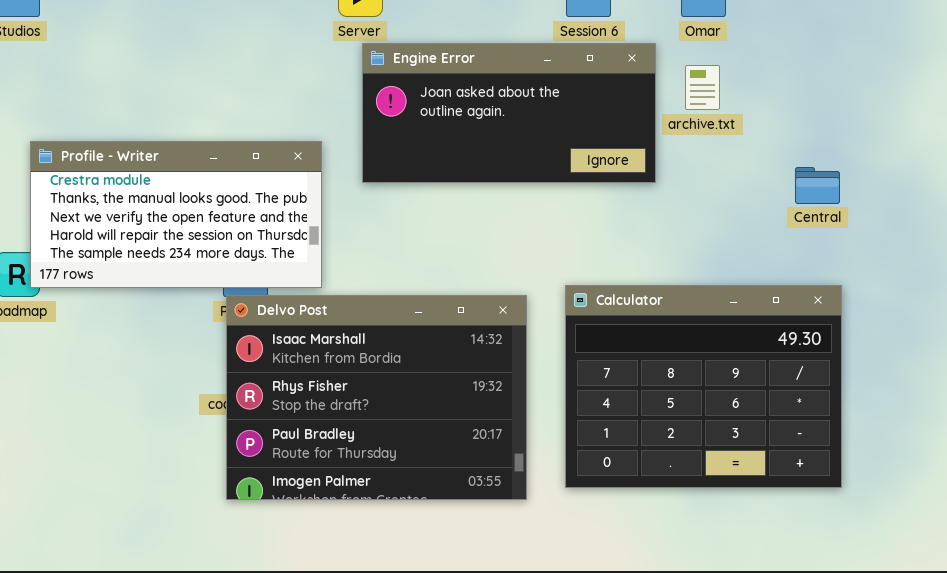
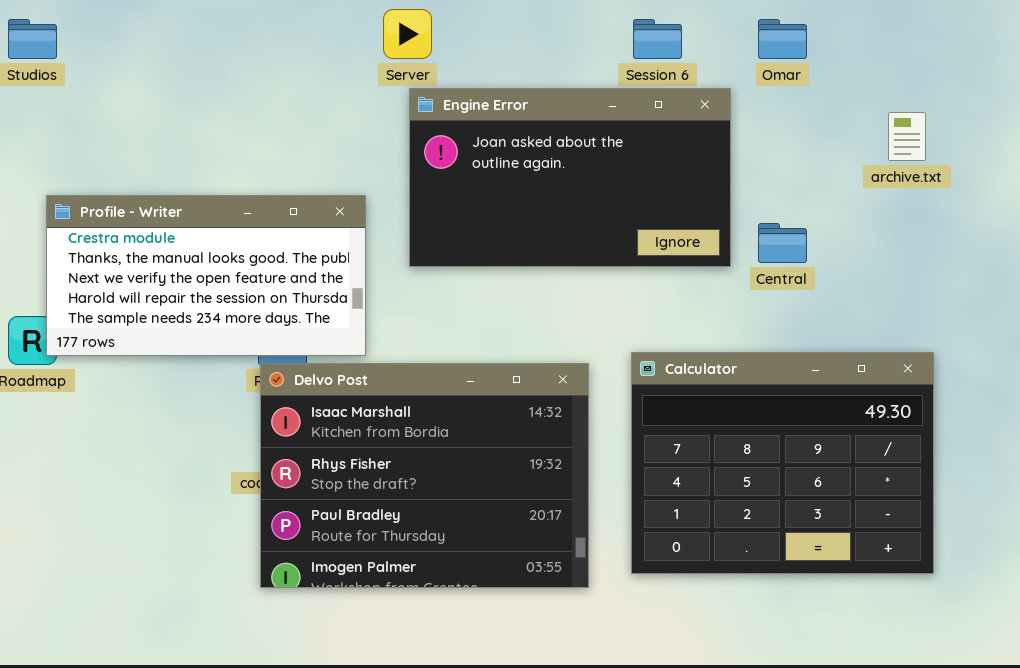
Engine Error: [362,43,656,183] -> [409,88,731,267], resized
archive.txt: [685,65,720,110] -> [888,112,926,161], moved
Central: [795,167,840,204] -> [758,223,807,263], moved

